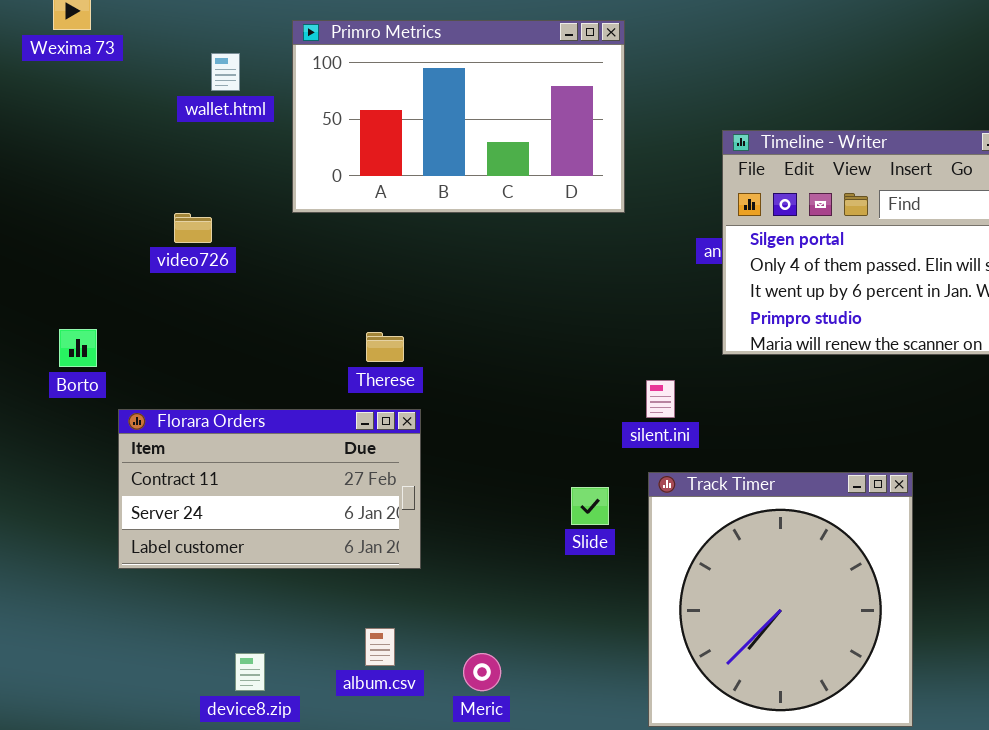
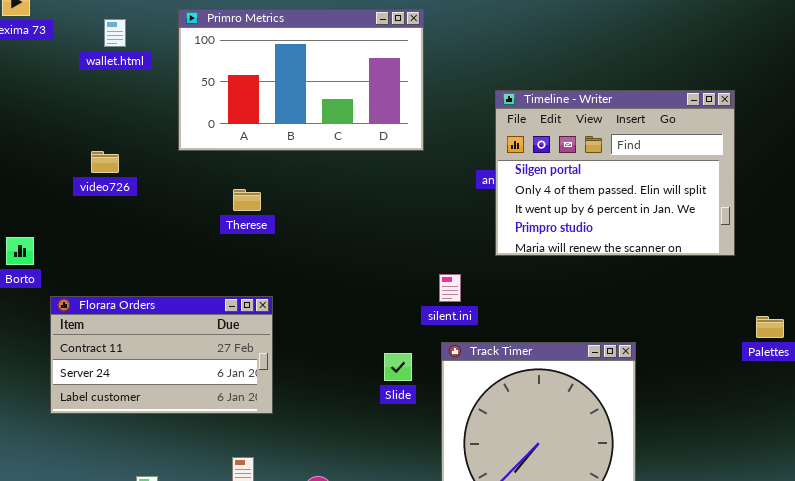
wallet.html: [211,53,240,91] -> [104,19,126,47], moved
Therese: [366,332,404,362] -> [233,189,261,211], moved

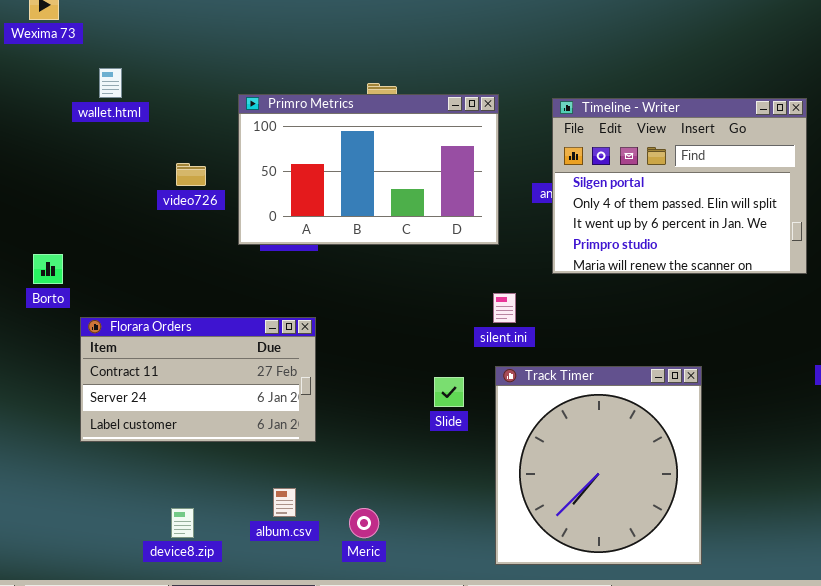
Primro Metrics: [178,9,424,151] -> [238,94,499,245], moved
wallet.html: [104,19,126,47] -> [99,68,122,98], moved
video726: [91,151,119,173] -> [176,163,206,186], moved

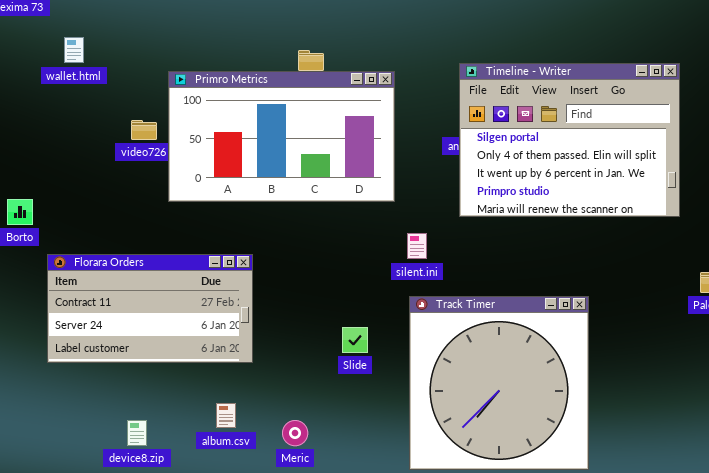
Primro Metrics: [238,94,499,245] -> [168,71,395,202], moved
Slide: [434,377,464,407] -> [342,327,368,353], moved

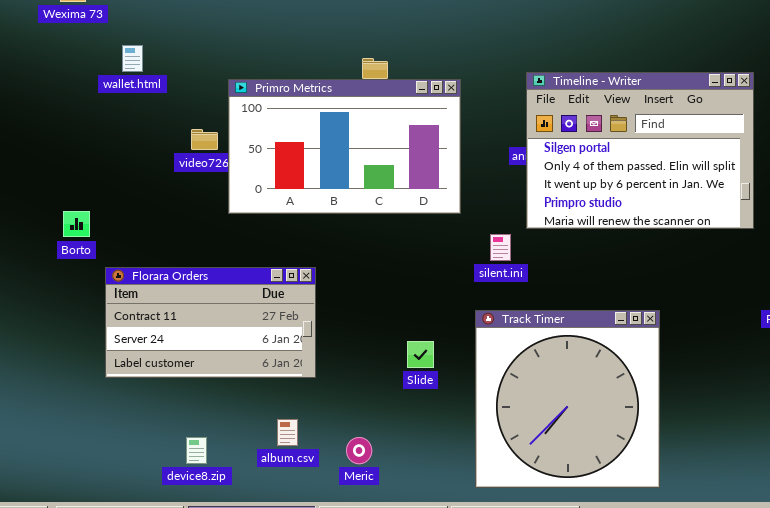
silent.ini: [407,233,427,259] -> [490,234,511,261], moved

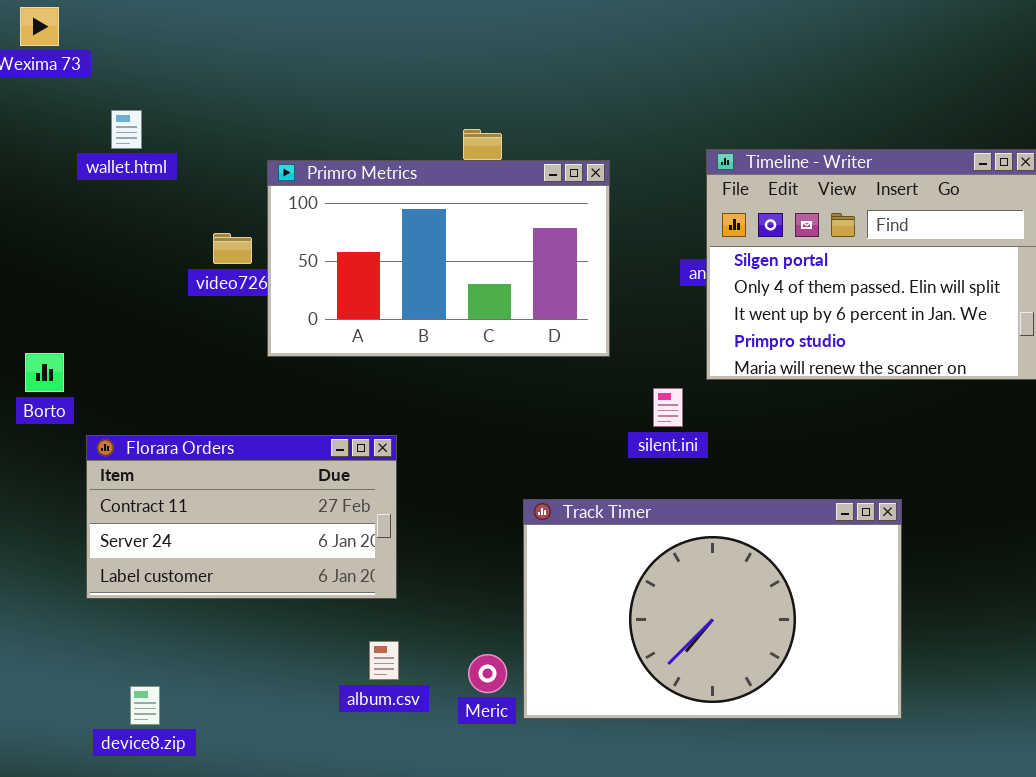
Track Timer: [475,310,660,488] -> [523,499,902,719], resized
album.csv: [277,419,298,446] -> [369,641,399,680], moved
device8.zip: [186,437,207,464] -> [130,686,160,725], moved
Meric: [346,437,372,464] -> [468,654,507,693], moved

